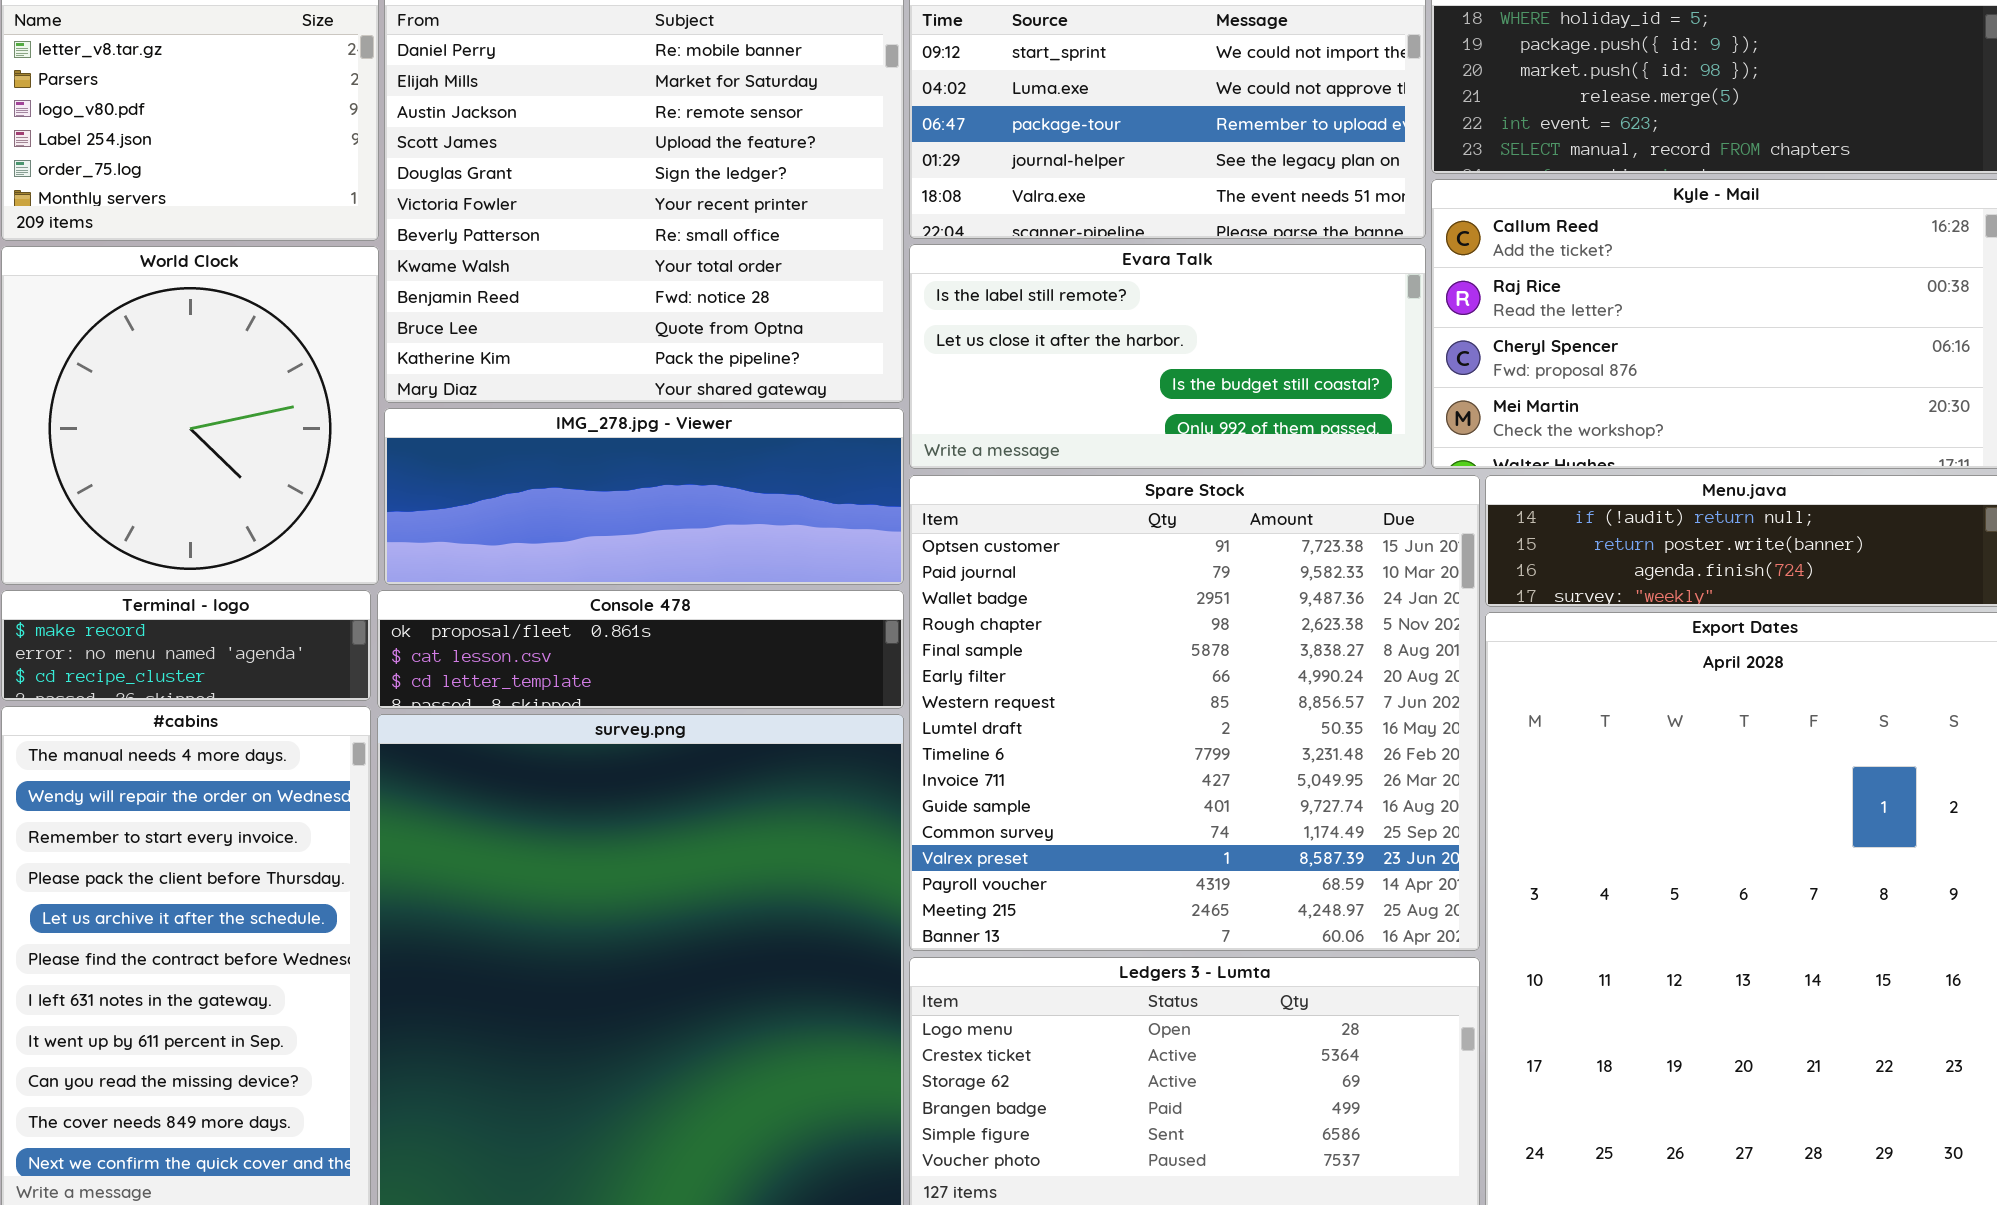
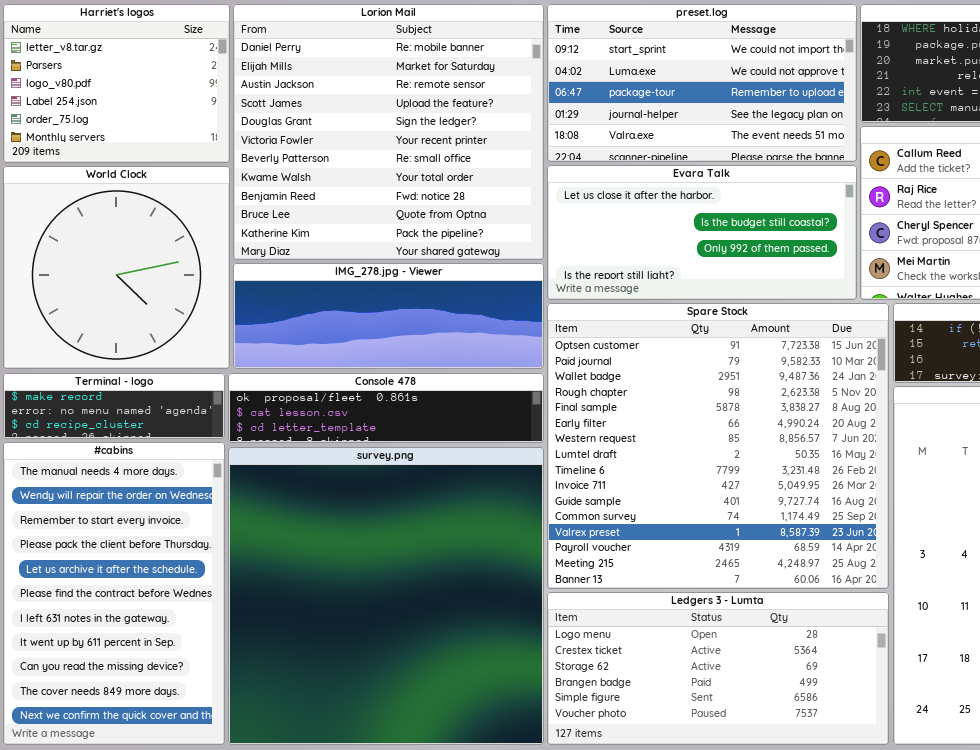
Evara Talk: [909,244,1426,469] -> [547,165,857,300], scrolled down 1 row

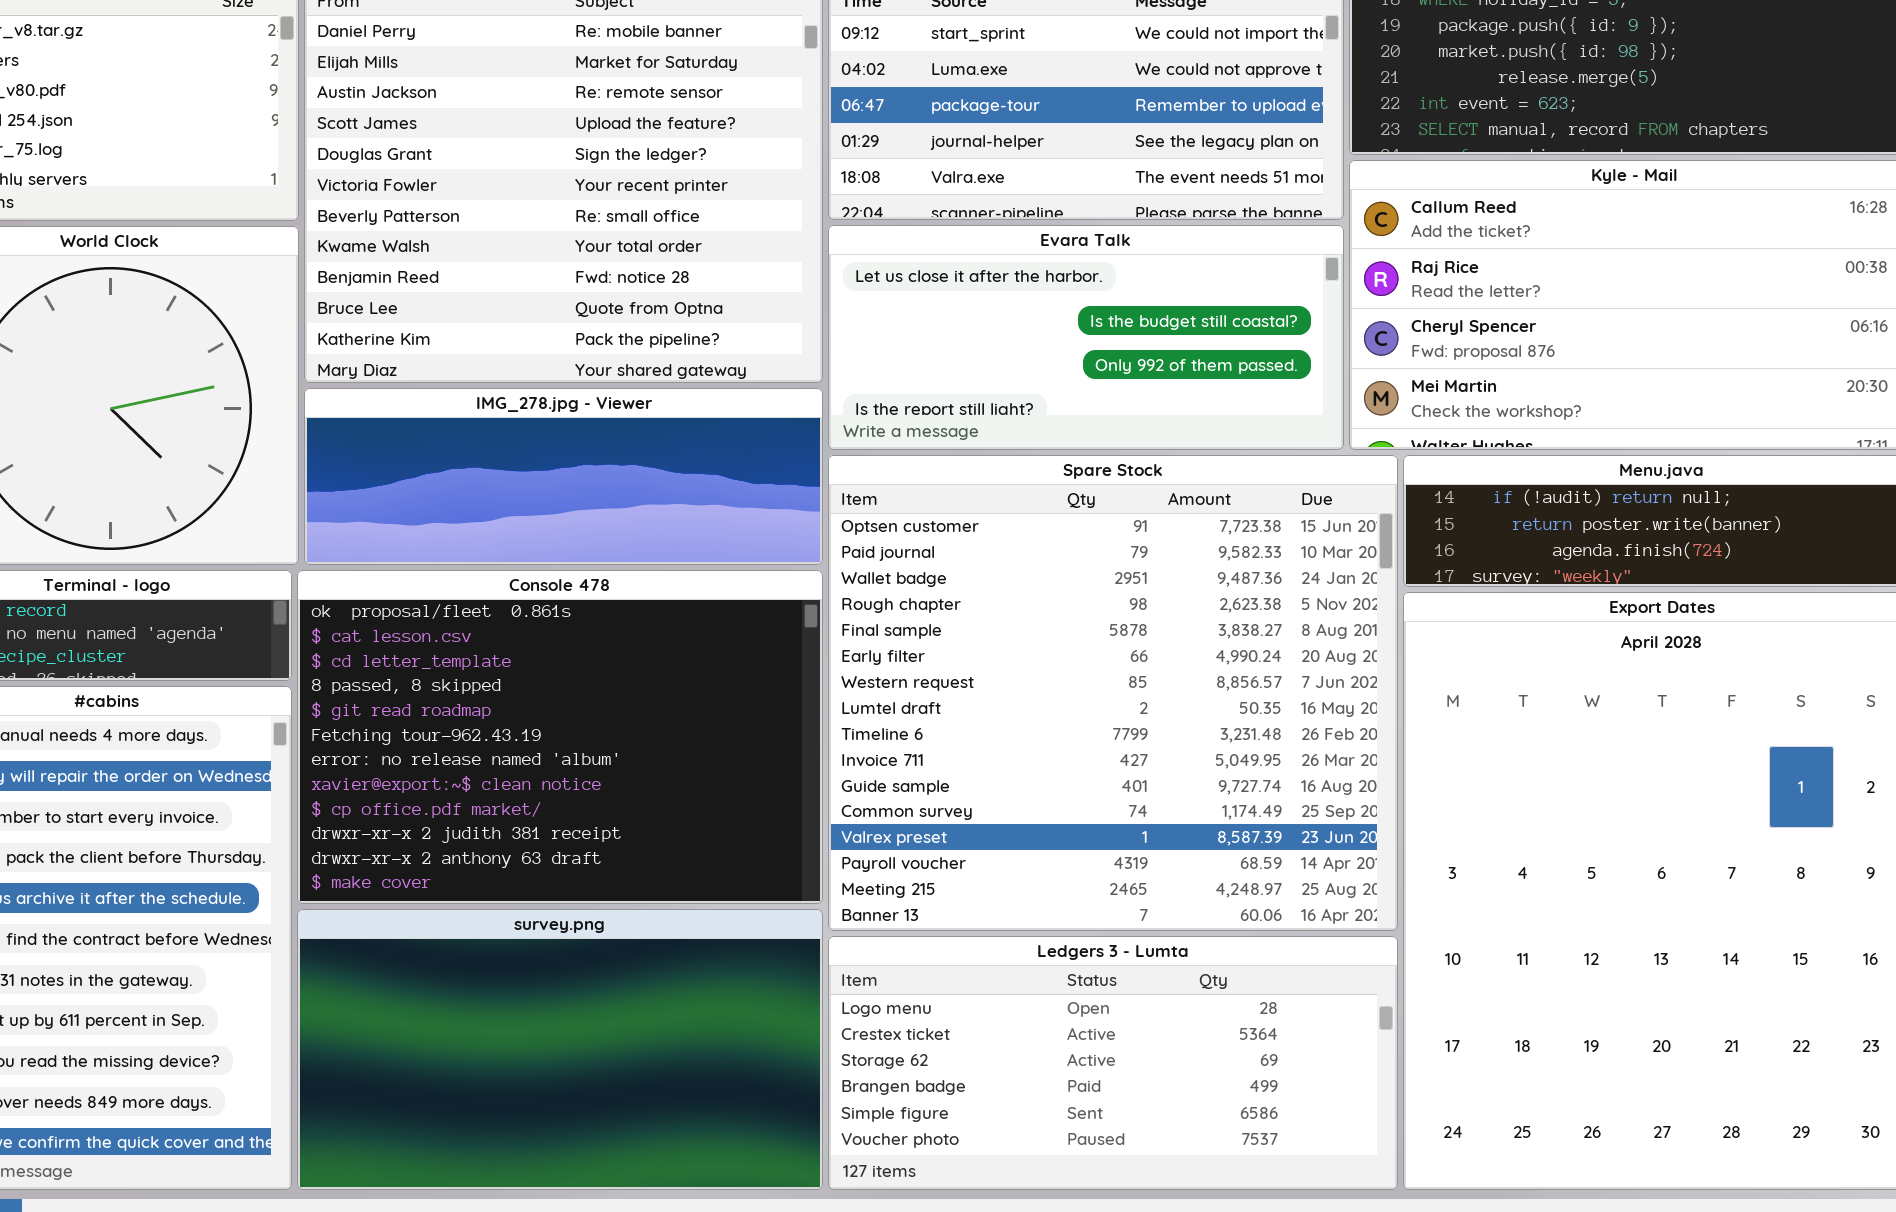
Console 478: [228,373,544,443] -> [297,570,823,904], resized
survey.png: [228,447,544,745] -> [297,909,823,1190], resized

